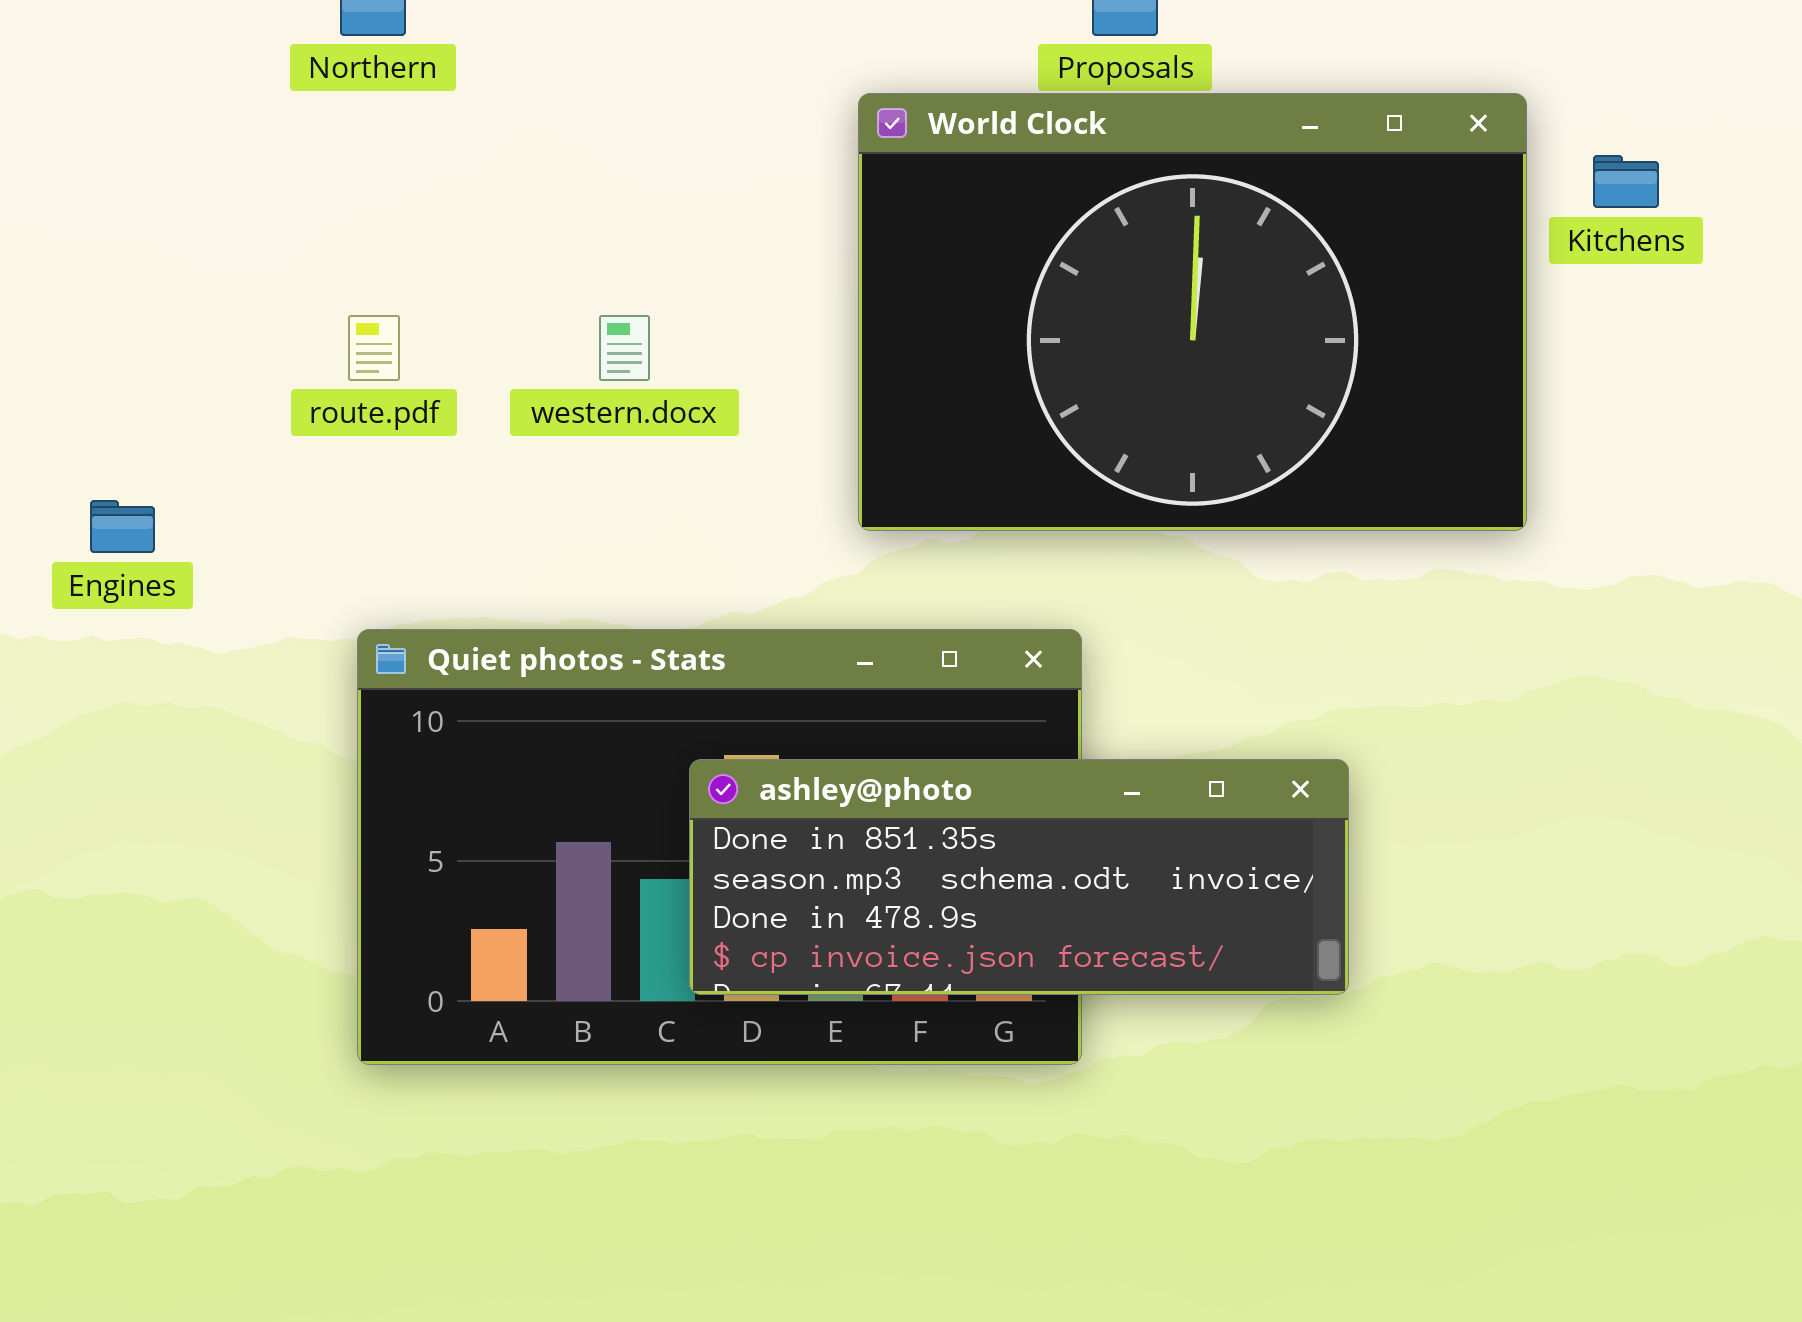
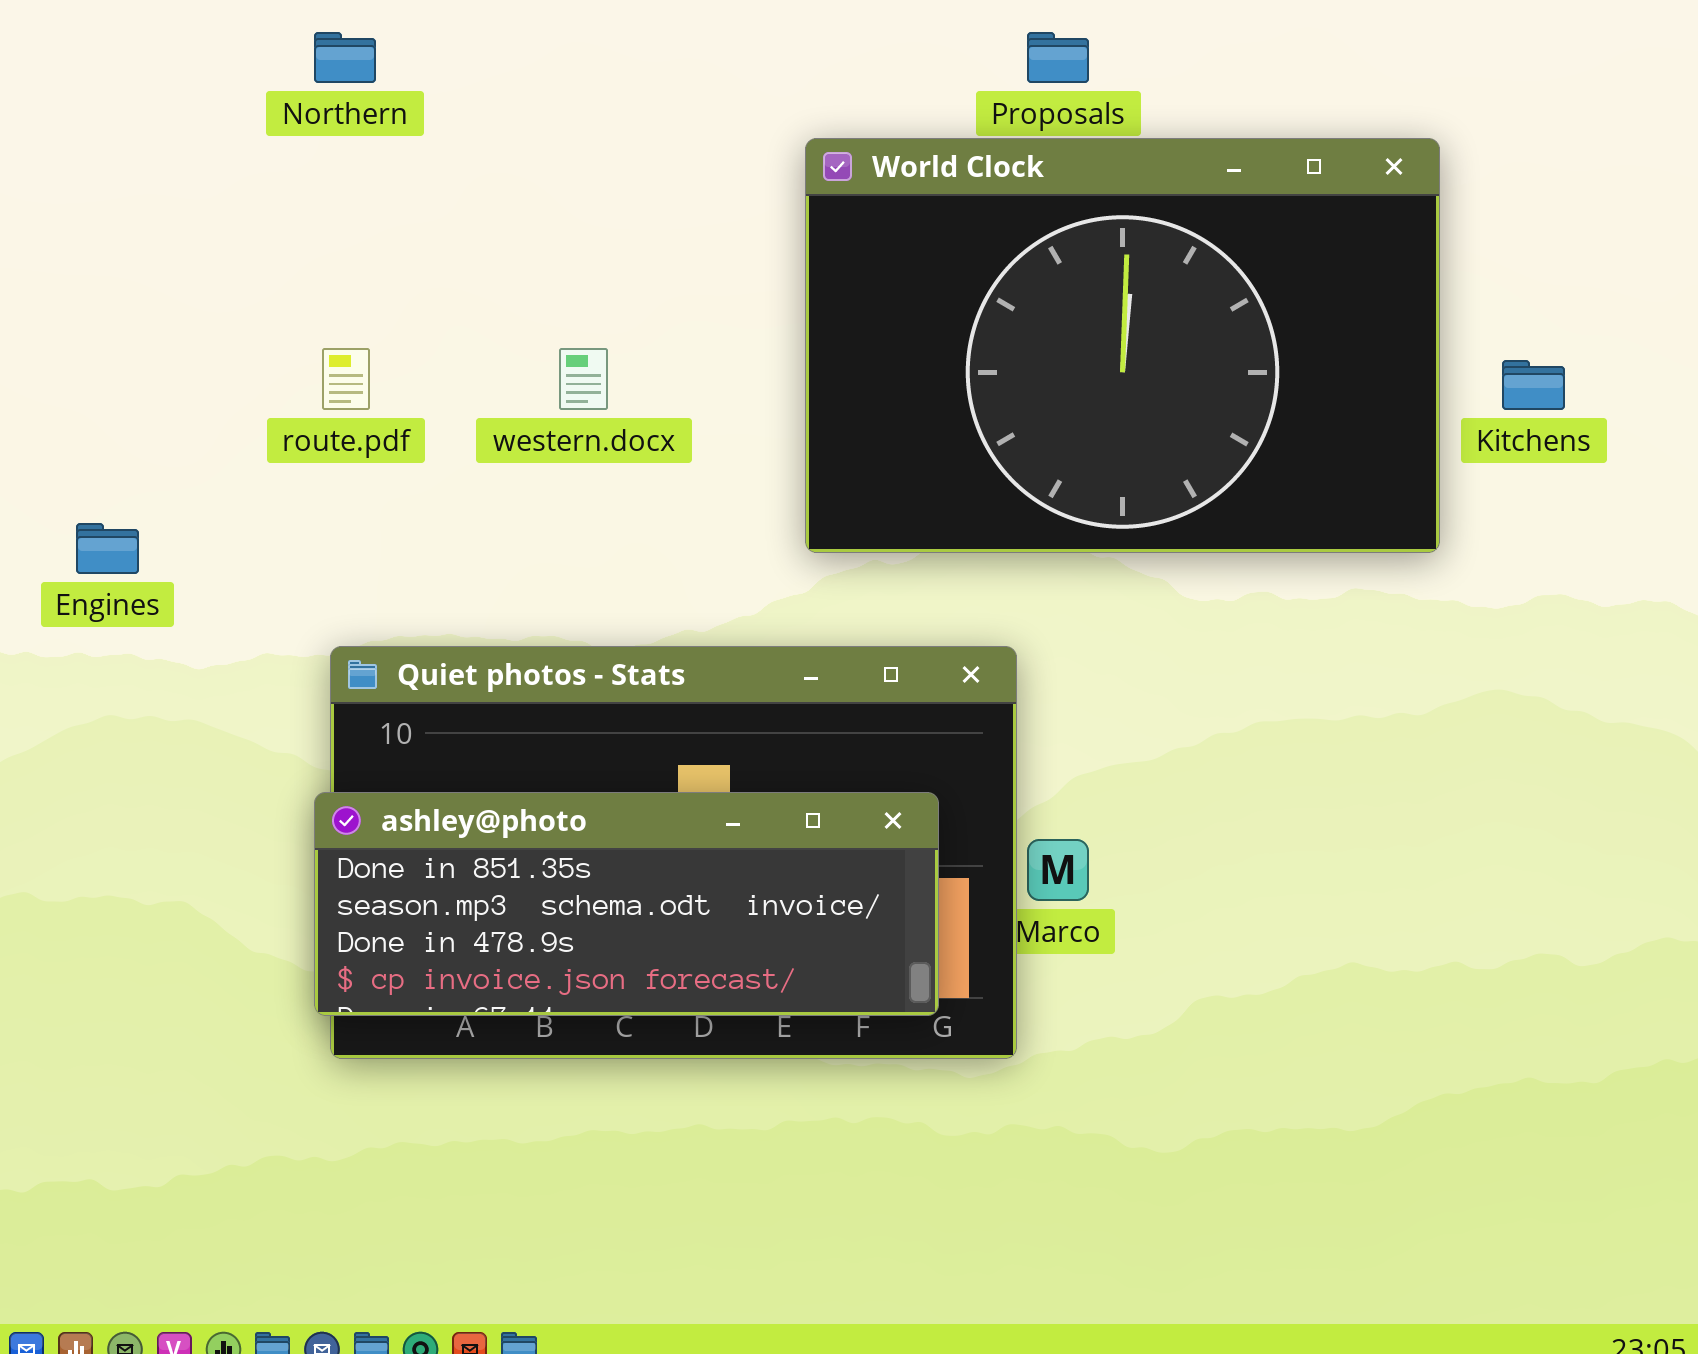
Kitchens: [1593,155,1659,208] -> [1502,360,1565,410], moved
ashley@photo: [689,759,1349,995] -> [314,792,939,1016], moved

